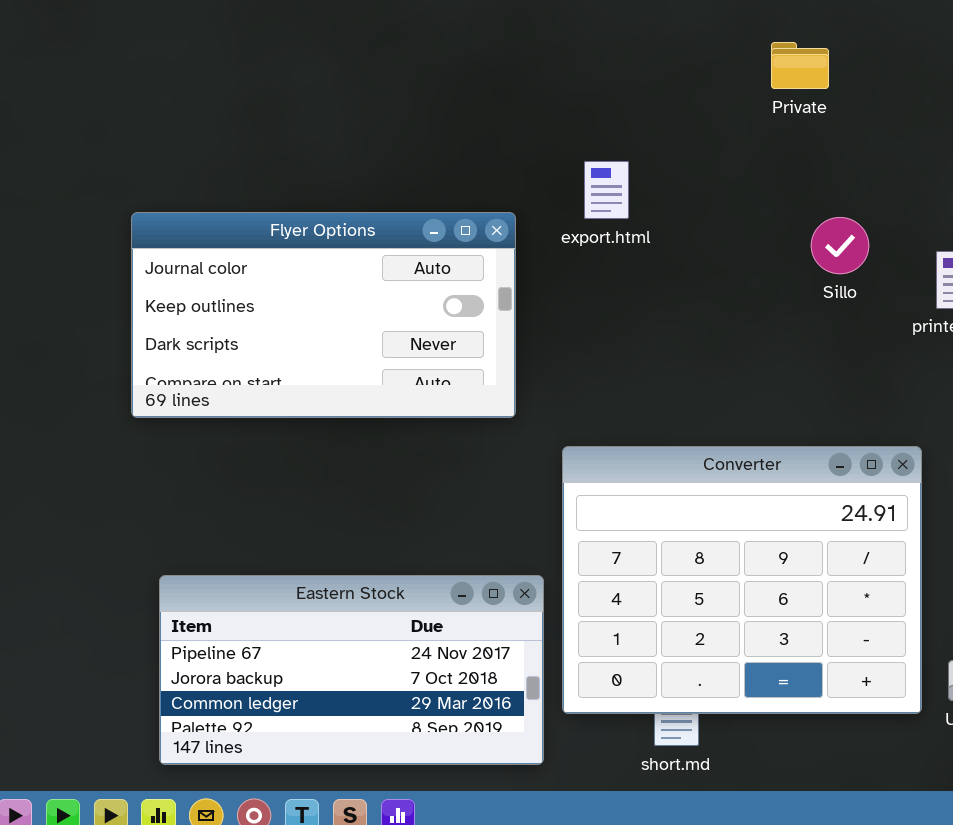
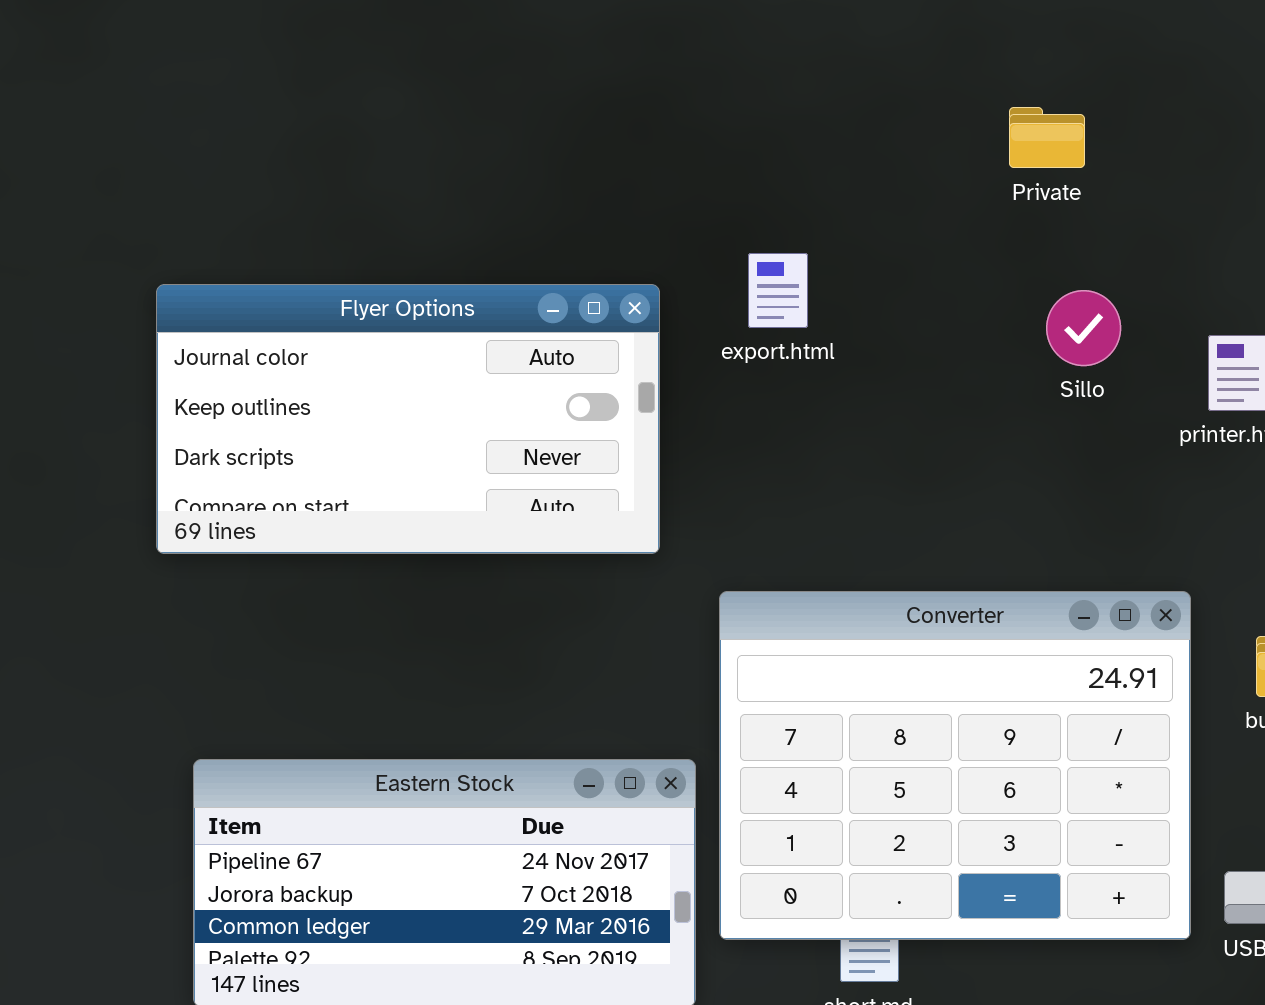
Private: [771,42,829,89] -> [1009,107,1085,168], moved
export.html: [584,161,629,219] -> [748,253,808,328], moved

